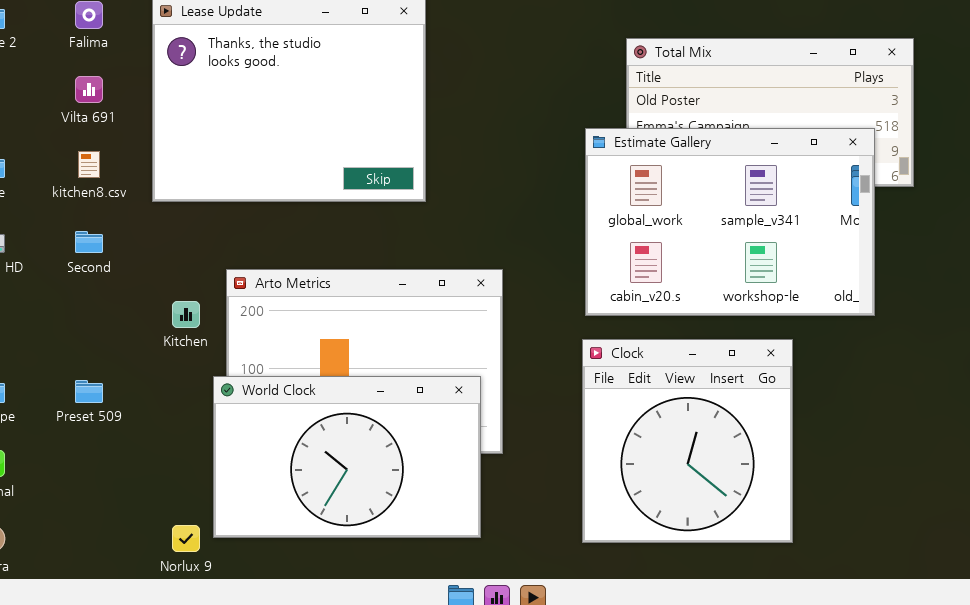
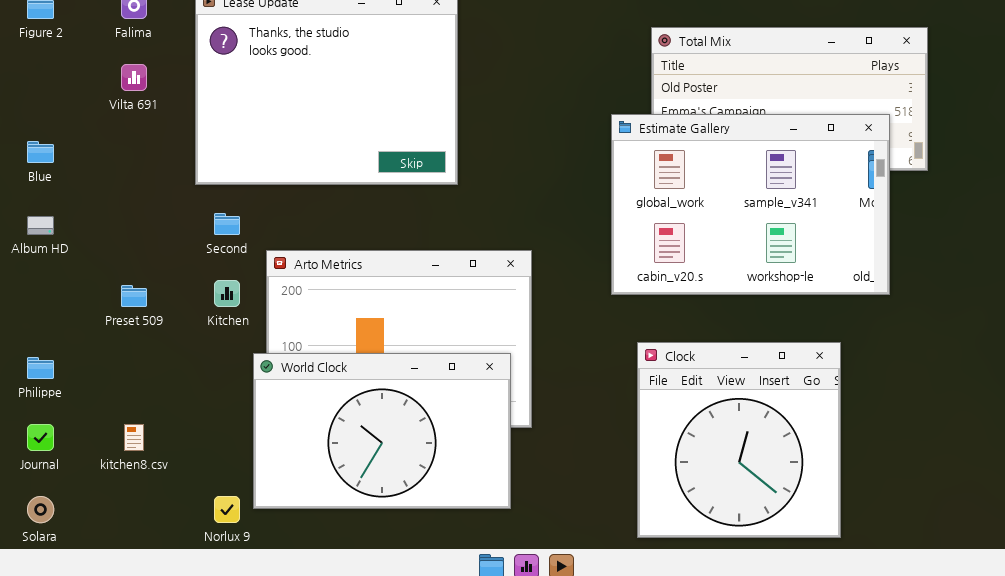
kitchen8.csv: [78,151,100,178] -> [124,424,144,451], moved
Second: [75,231,103,253] -> [214,213,240,235], moved
Clock: [582,339,793,543] -> [637,342,841,538], moved
Preset 509: [75,380,103,403] -> [121,285,147,307], moved

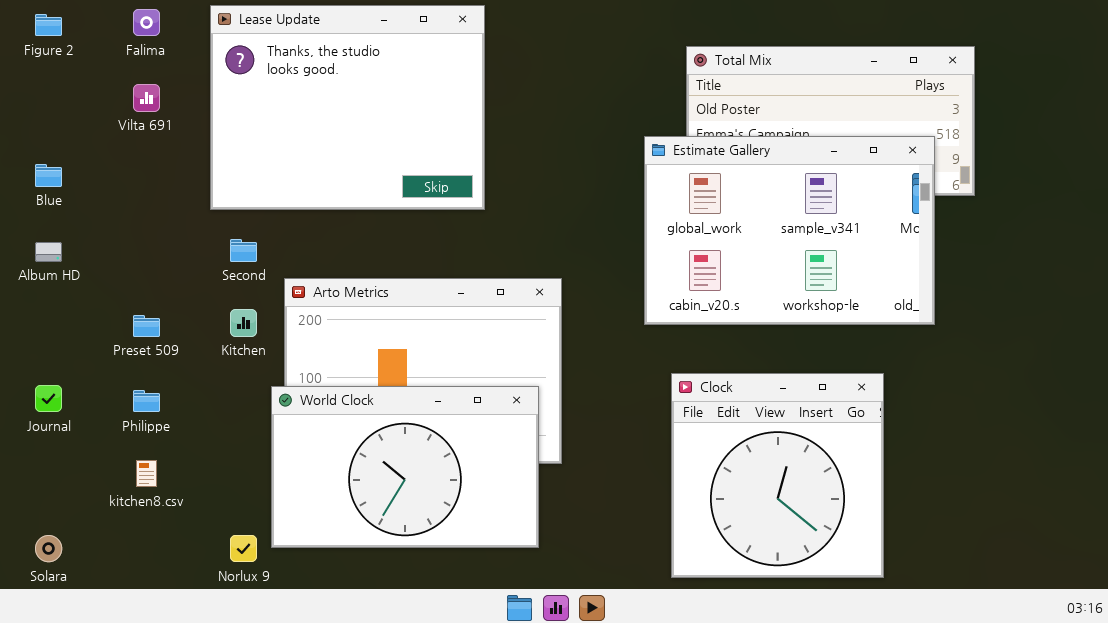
Philippe: [27,357,54,379] -> [133,390,160,412], moved
Journal: [27,424,54,451] -> [35,385,62,412], moved

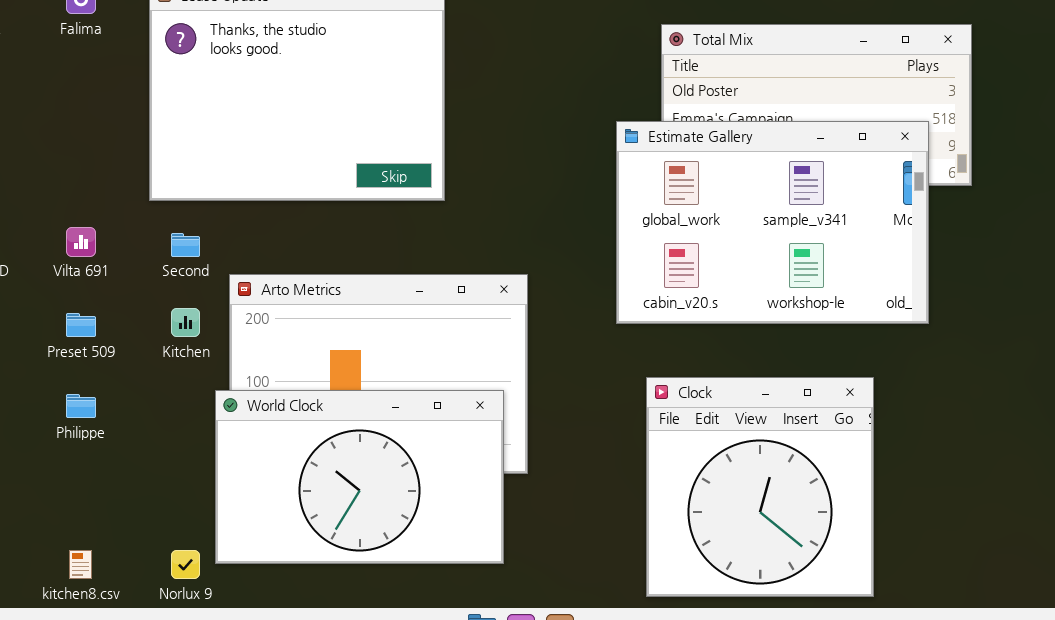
Vilta 691: [133,84,160,112] -> [66,227,96,257], moved
kitchen8.csv: [136,460,157,487] -> [69,550,92,579], moved

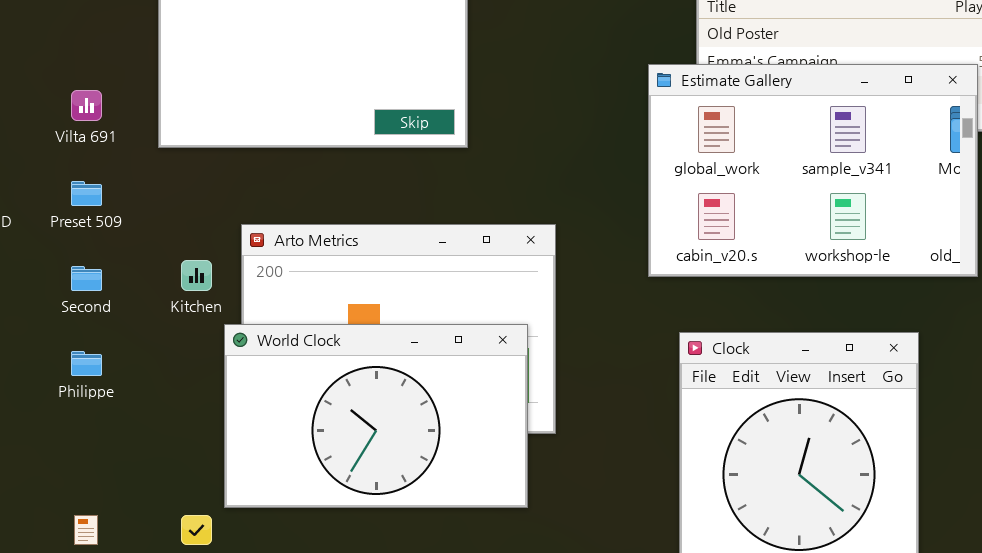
Vilta 691: [66,227,96,257] -> [71,90,102,121], moved
Second: [171,233,200,257] -> [71,266,102,291], moved
Preset 509: [66,313,96,337] -> [71,181,102,206], moved
World Clock: [215,390,504,564] -> [224,324,528,508], moved

